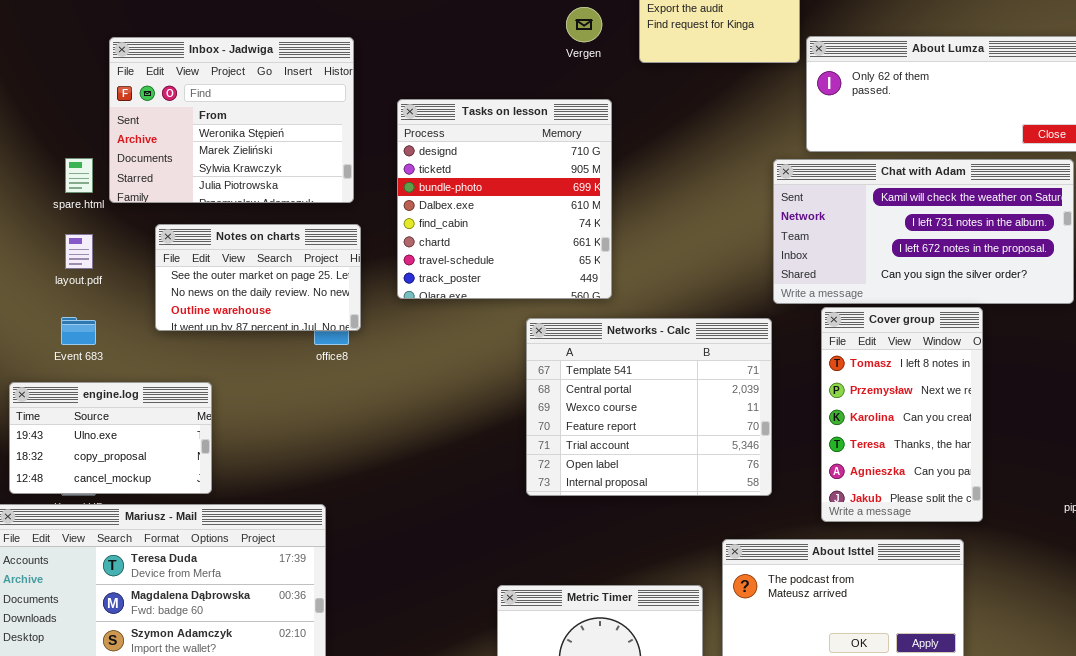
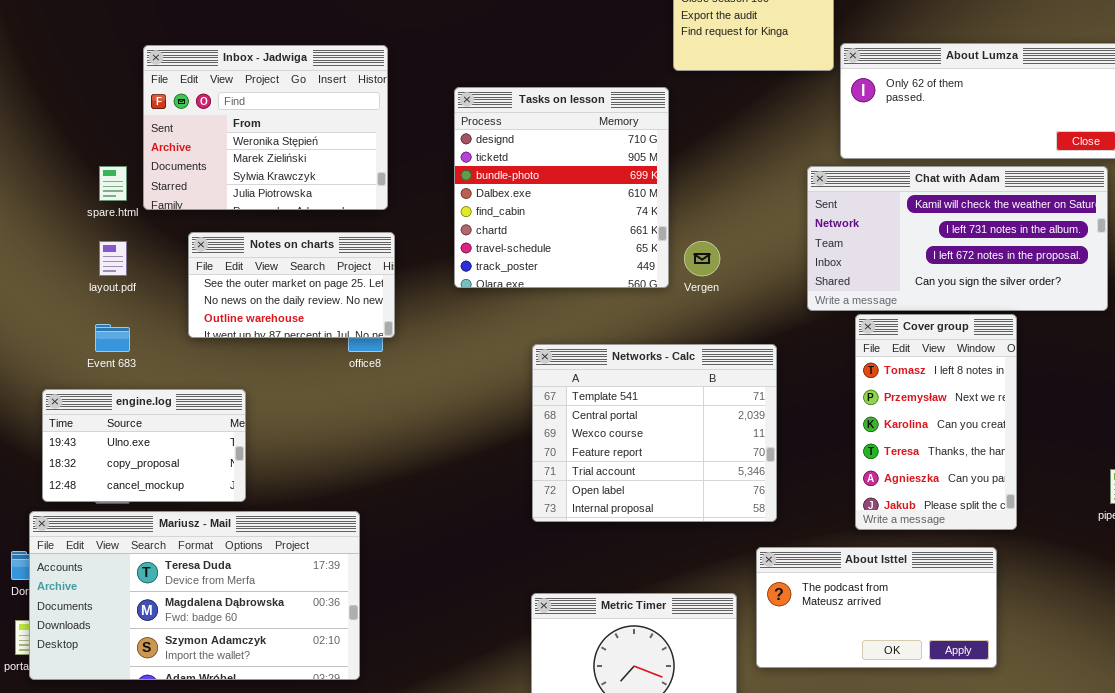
Vergen: [566,7,602,42] -> [684,241,720,276], moved
Tasks on lesson: [397,99,612,299] -> [454,87,669,288], moved
Networks - Calc: [526,318,772,496] -> [532,344,777,522], moved

